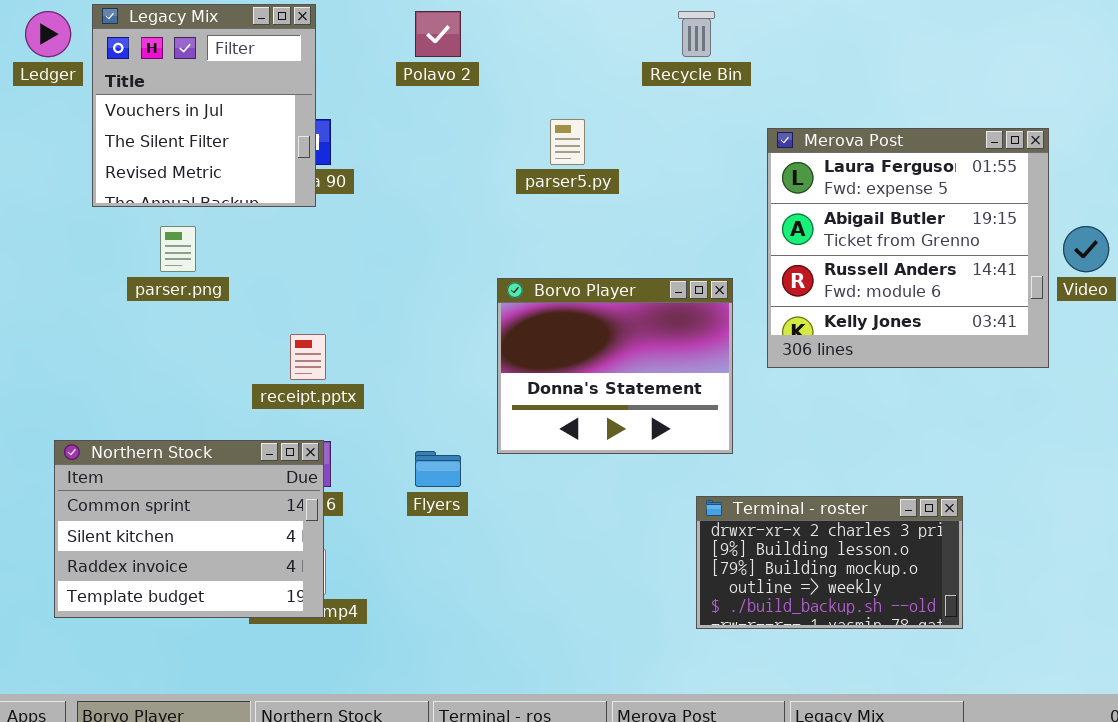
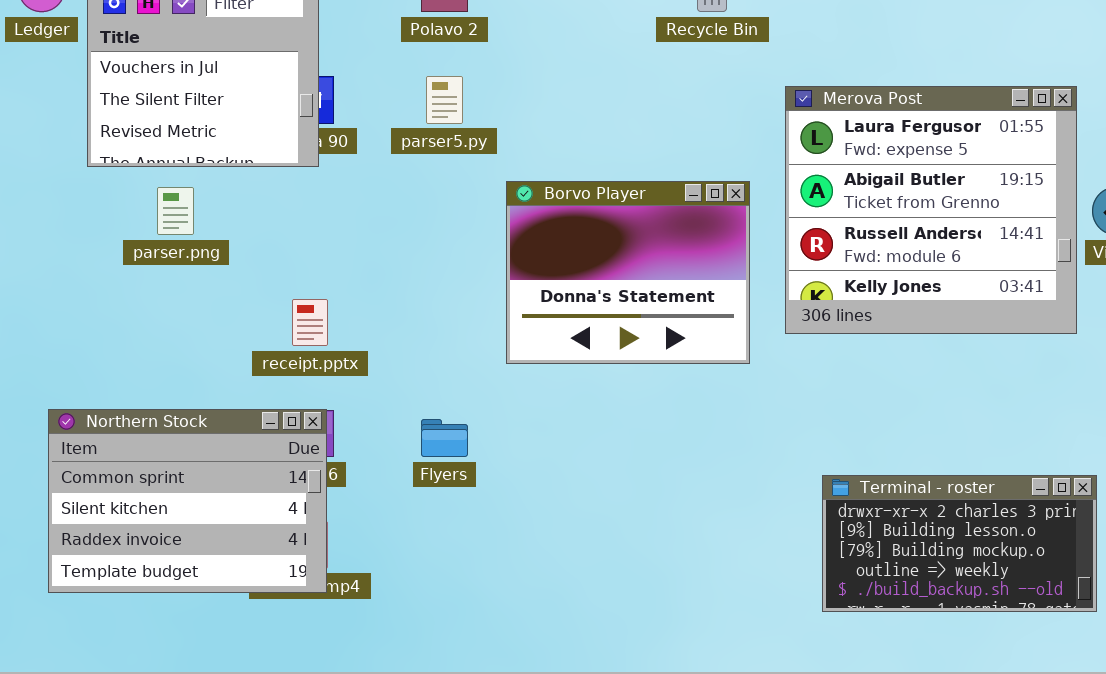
parser5.py: [550,119,585,165] -> [426,76,463,124], moved
Borvo Player: [497,278,733,454] -> [506,181,750,364], moved
Terminal - roster: [696,496,963,629] -> [822,475,1097,612], moved

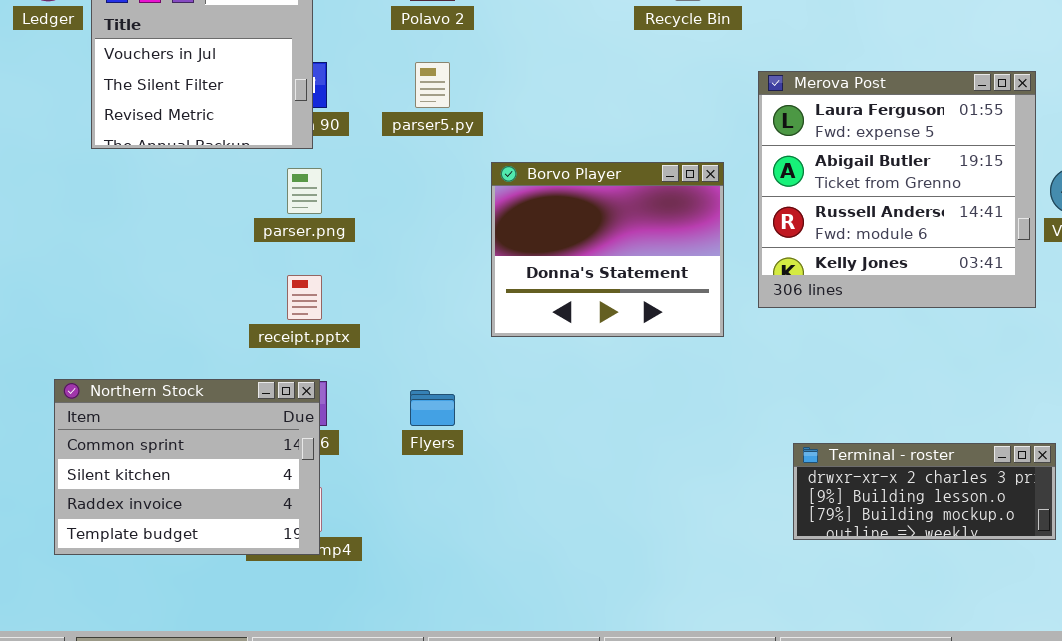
parser.png: [157,187,194,235] -> [287,168,322,214], moved
Terminal - roster: [822,475,1097,612] -> [793,443,1056,540], resized

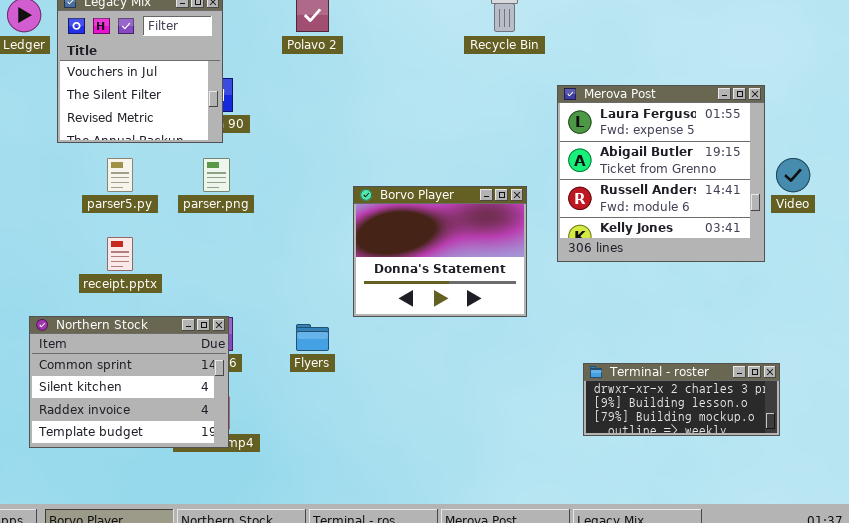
parser5.py: [415,62,450,108] -> [107,158,133,192], moved
Borvo Player: [491,162,724,337] -> [353,186,527,317], moved
receipt.pptx: [287,275,322,320] -> [107,237,133,271], moved

